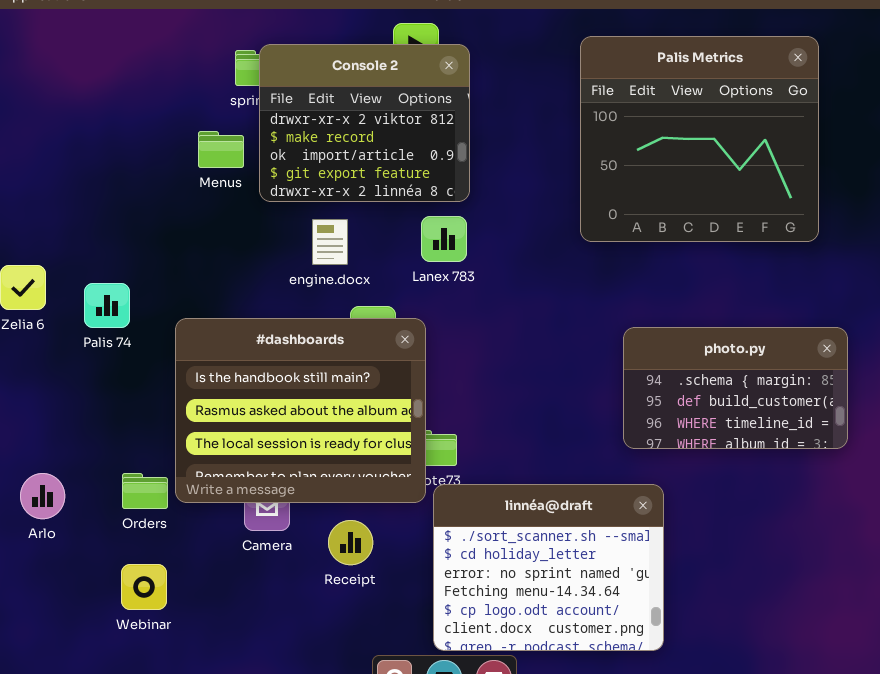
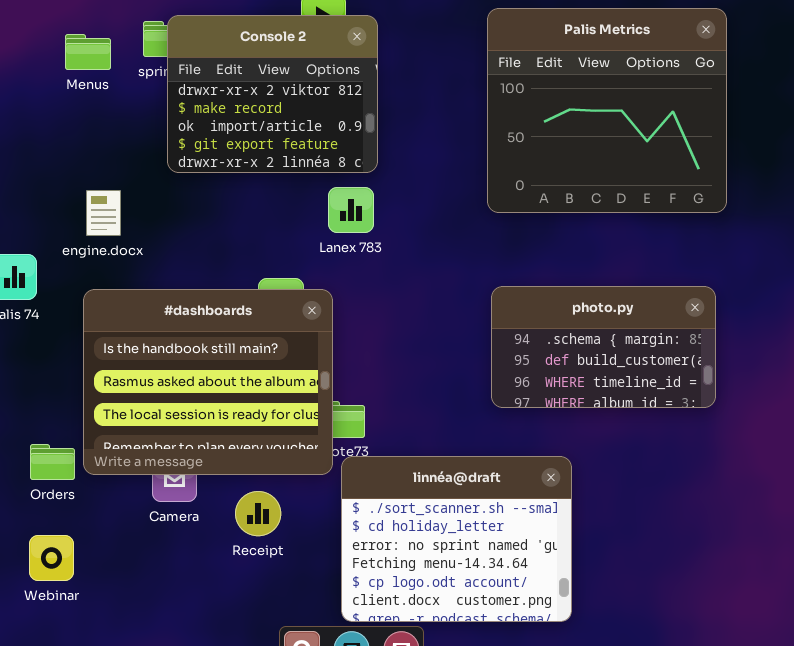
Menus: [198,131,244,168] -> [65,34,111,70], moved
engine.docx: [312,219,348,265] -> [86,190,121,236], moved
photo.py: [623,327,848,449] -> [491,286,716,408], moved

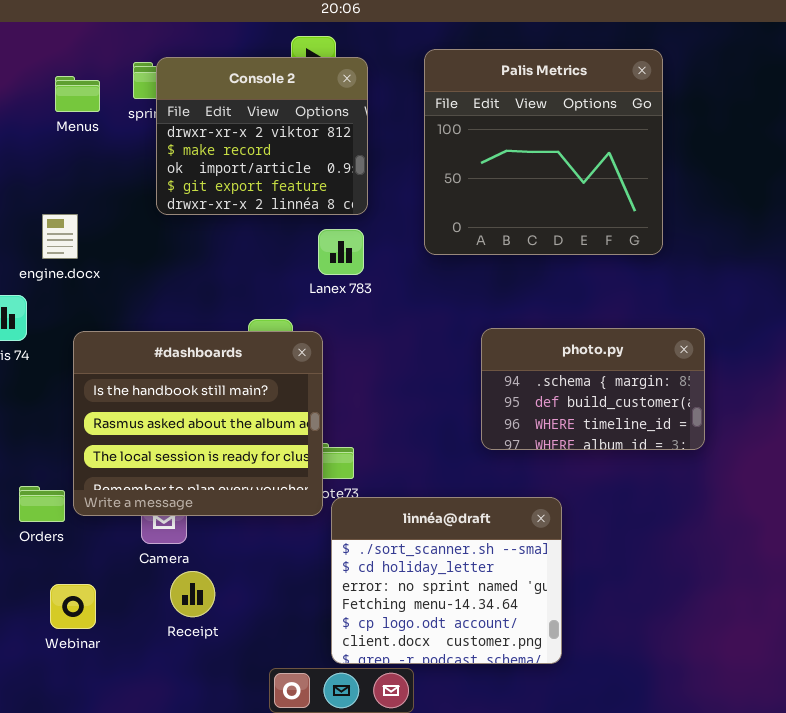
Palis Metrics: [487,8,727,213] -> [424,49,663,255], moved
engine.docx: [86,190,121,236] -> [42,214,78,259], moved
Receipt: [235,491,281,536] -> [170,571,215,617], moved
Webinar: [29,535,74,581] -> [50,584,96,629], moved

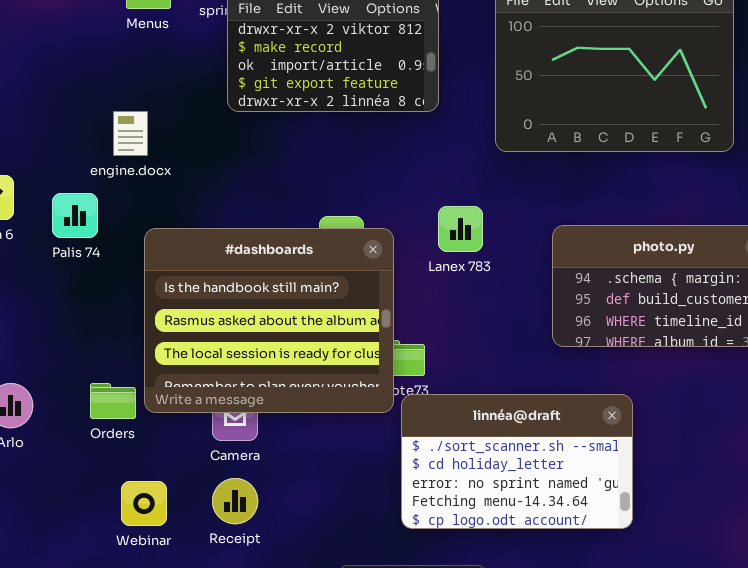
Lanex 783: [318,229,364,275] -> [438,206,483,252], moved
linnéa@draft: [331,497,562,664] -> [401,394,633,529], resized
Receipt: [170,571,215,617] -> [212,478,258,524], moved

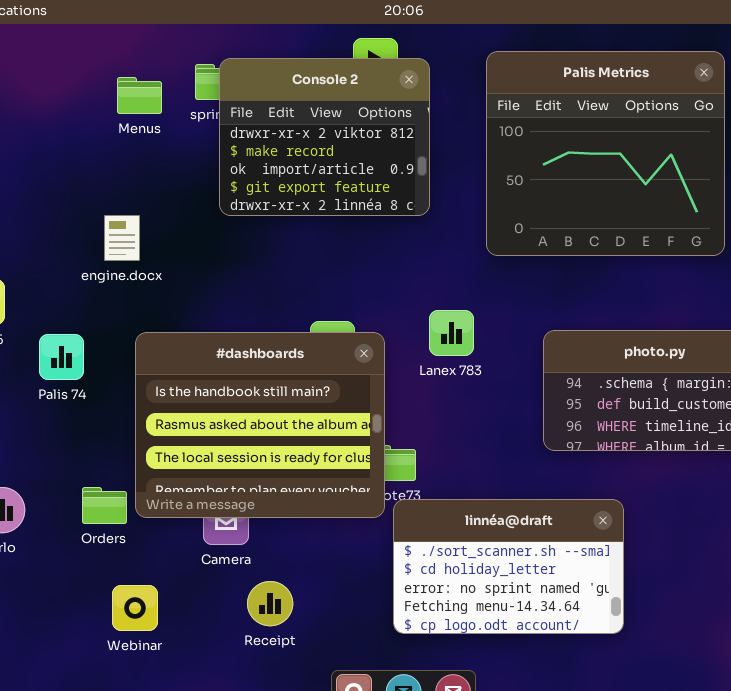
Palis 74: [52,193,98,238] -> [39,334,84,380], moved
Receipt: [212,478,258,524] -> [247,581,293,626], moved

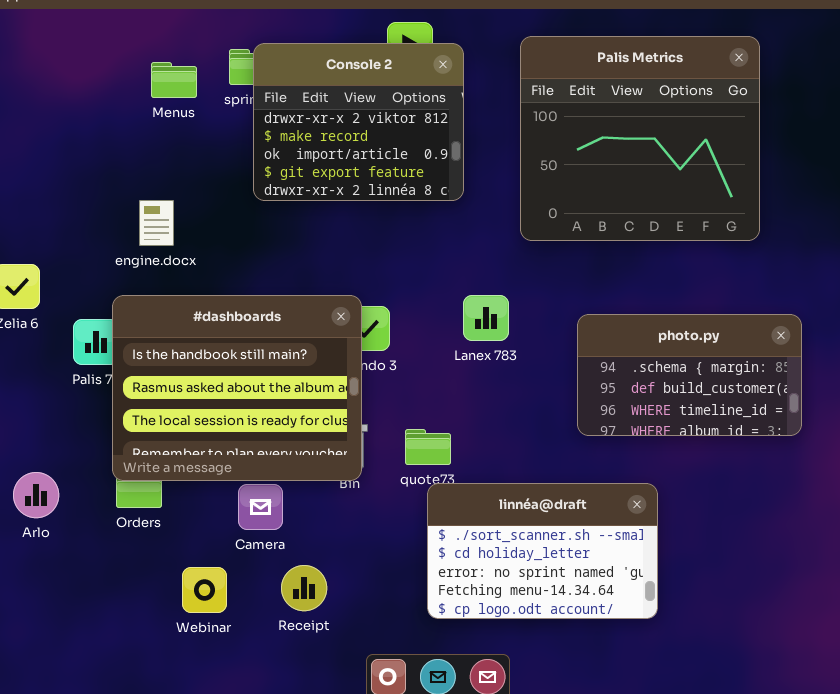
#dashboards: [135,332,385,518] -> [112,295,362,481], moved
Webinar: [112,585,158,631] -> [182,567,227,613], moved

